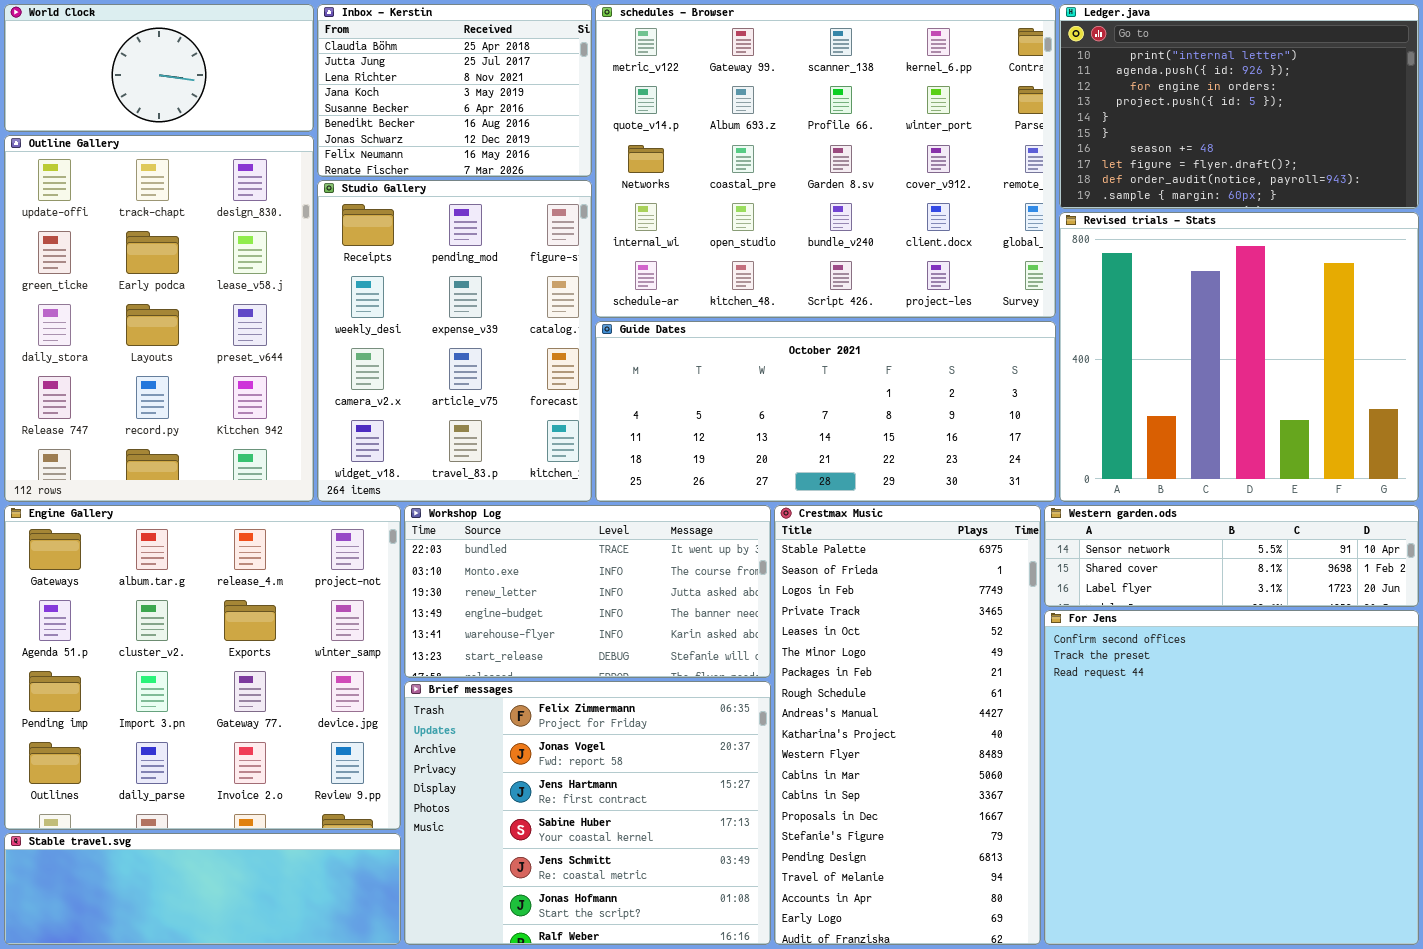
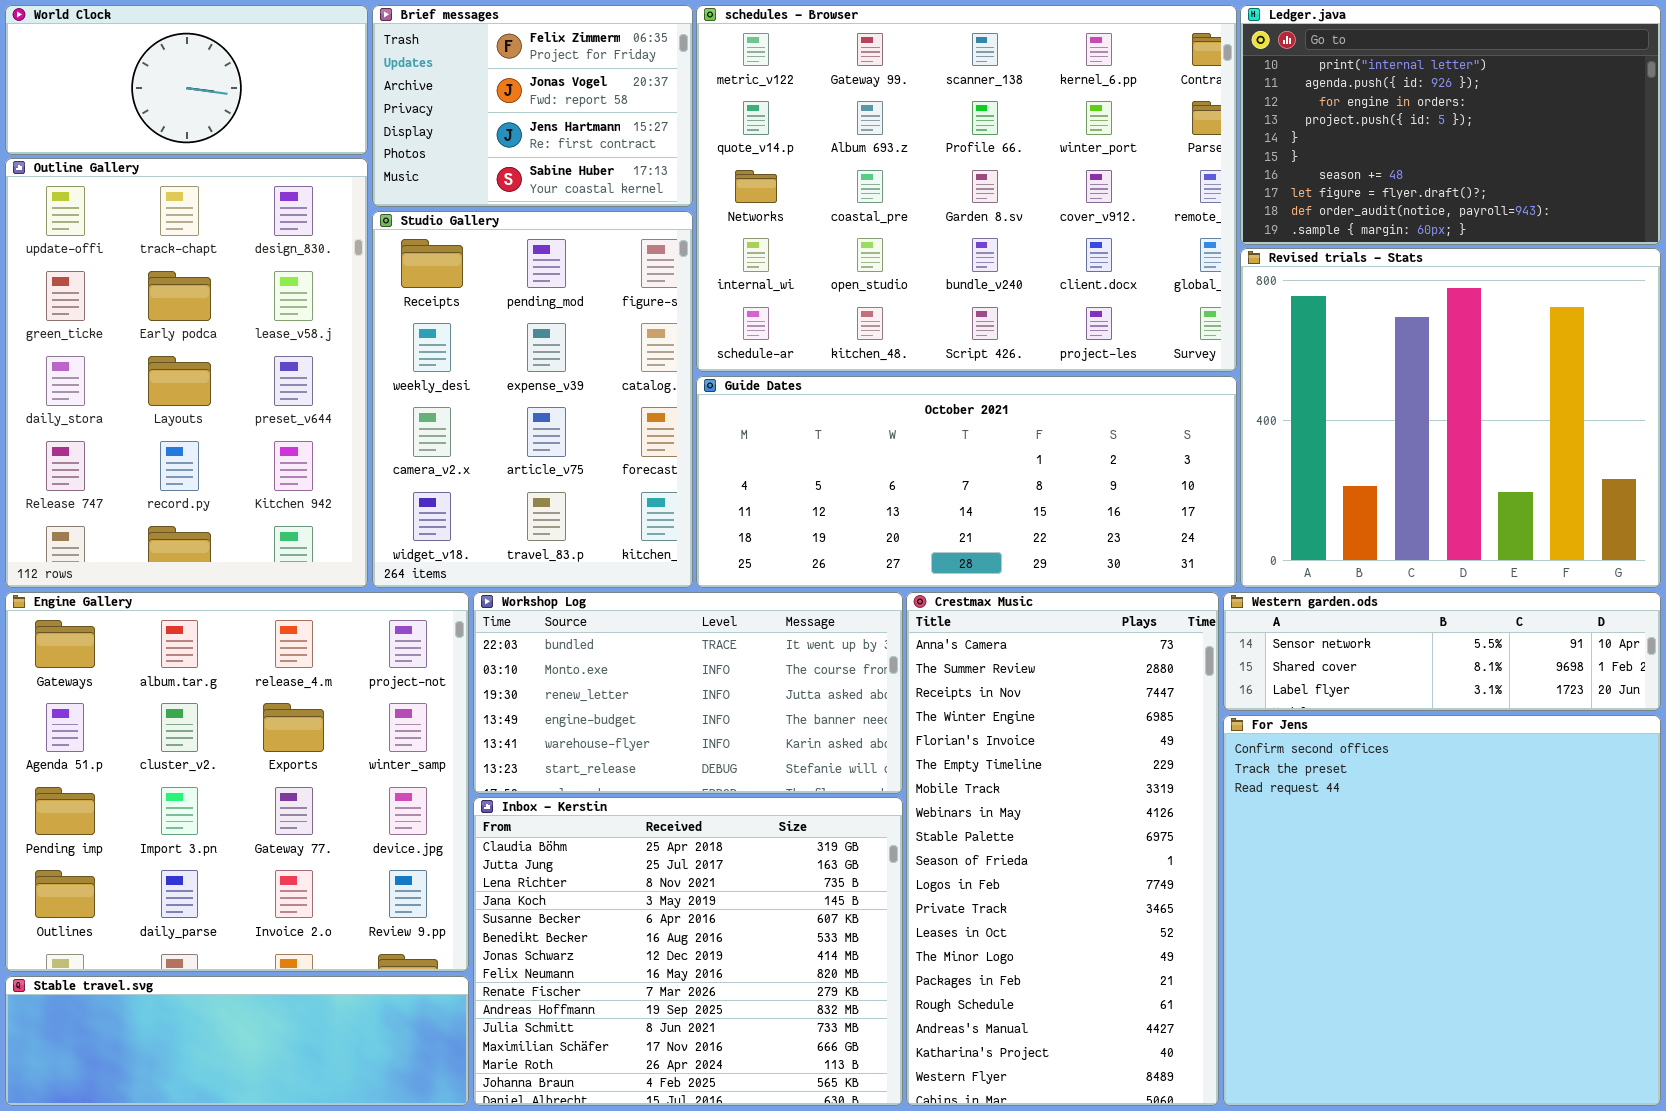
Inbox - Kerstin: [317,4,592,177] -> [473,797,903,1106], moved, resized
Crestmax Music: [774,505,1041,945] -> [906,592,1219,1106], scrolled up 8 rows
Brief messages: [404,681,771,945] -> [372,5,693,207], moved, resized

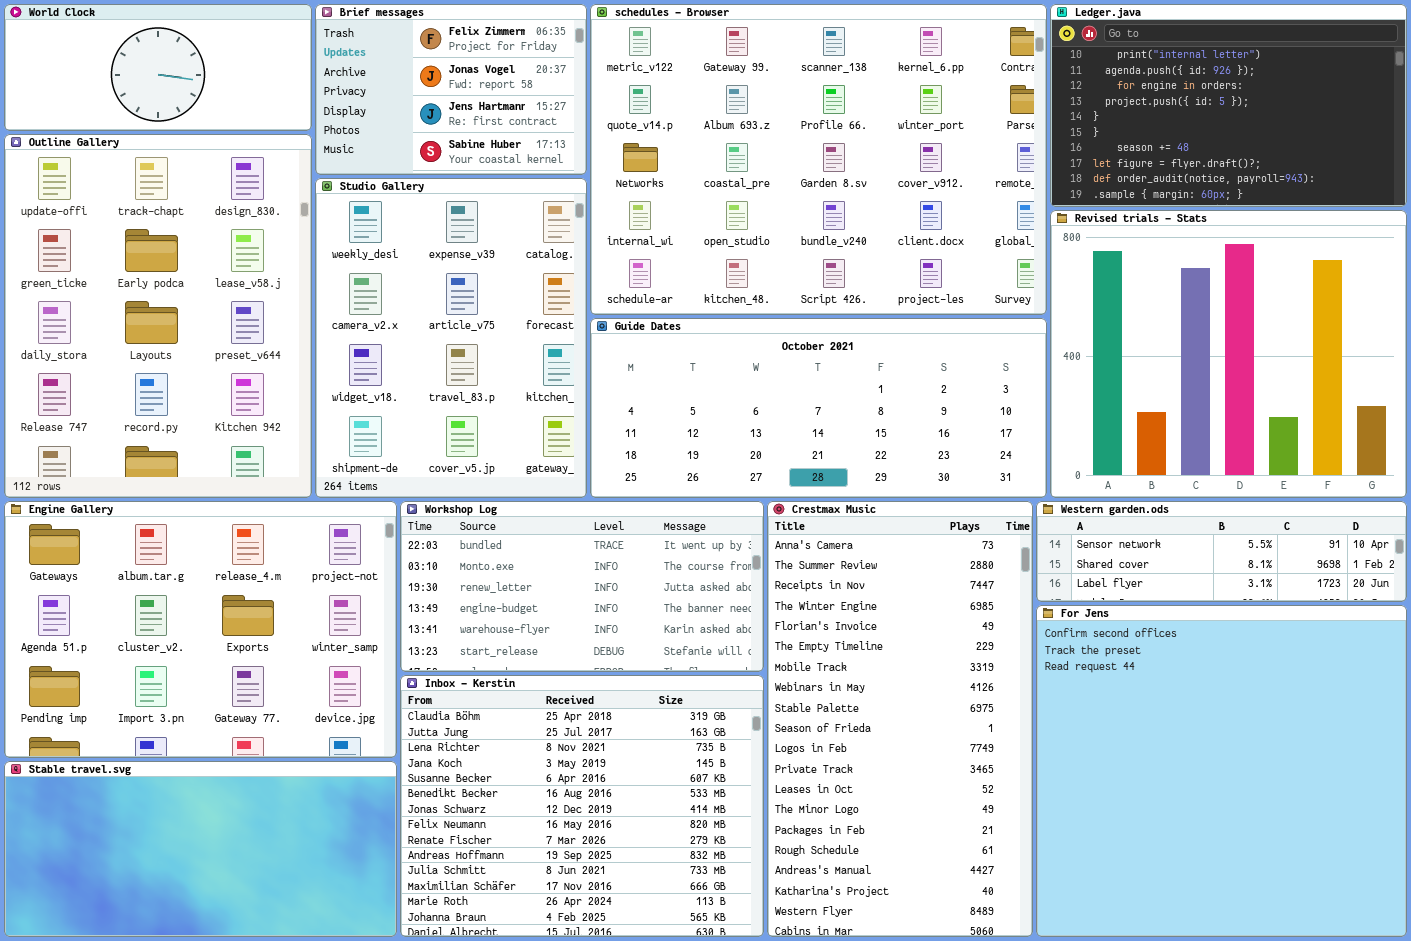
Studio Gallery: [372,211,693,588] -> [315,178,587,498], scrolled down 1 row
Engine Gallery: [5,592,469,972] -> [4,501,397,758], resized
Stable travel.svg: [5,976,469,1106] -> [4,761,397,937], resized

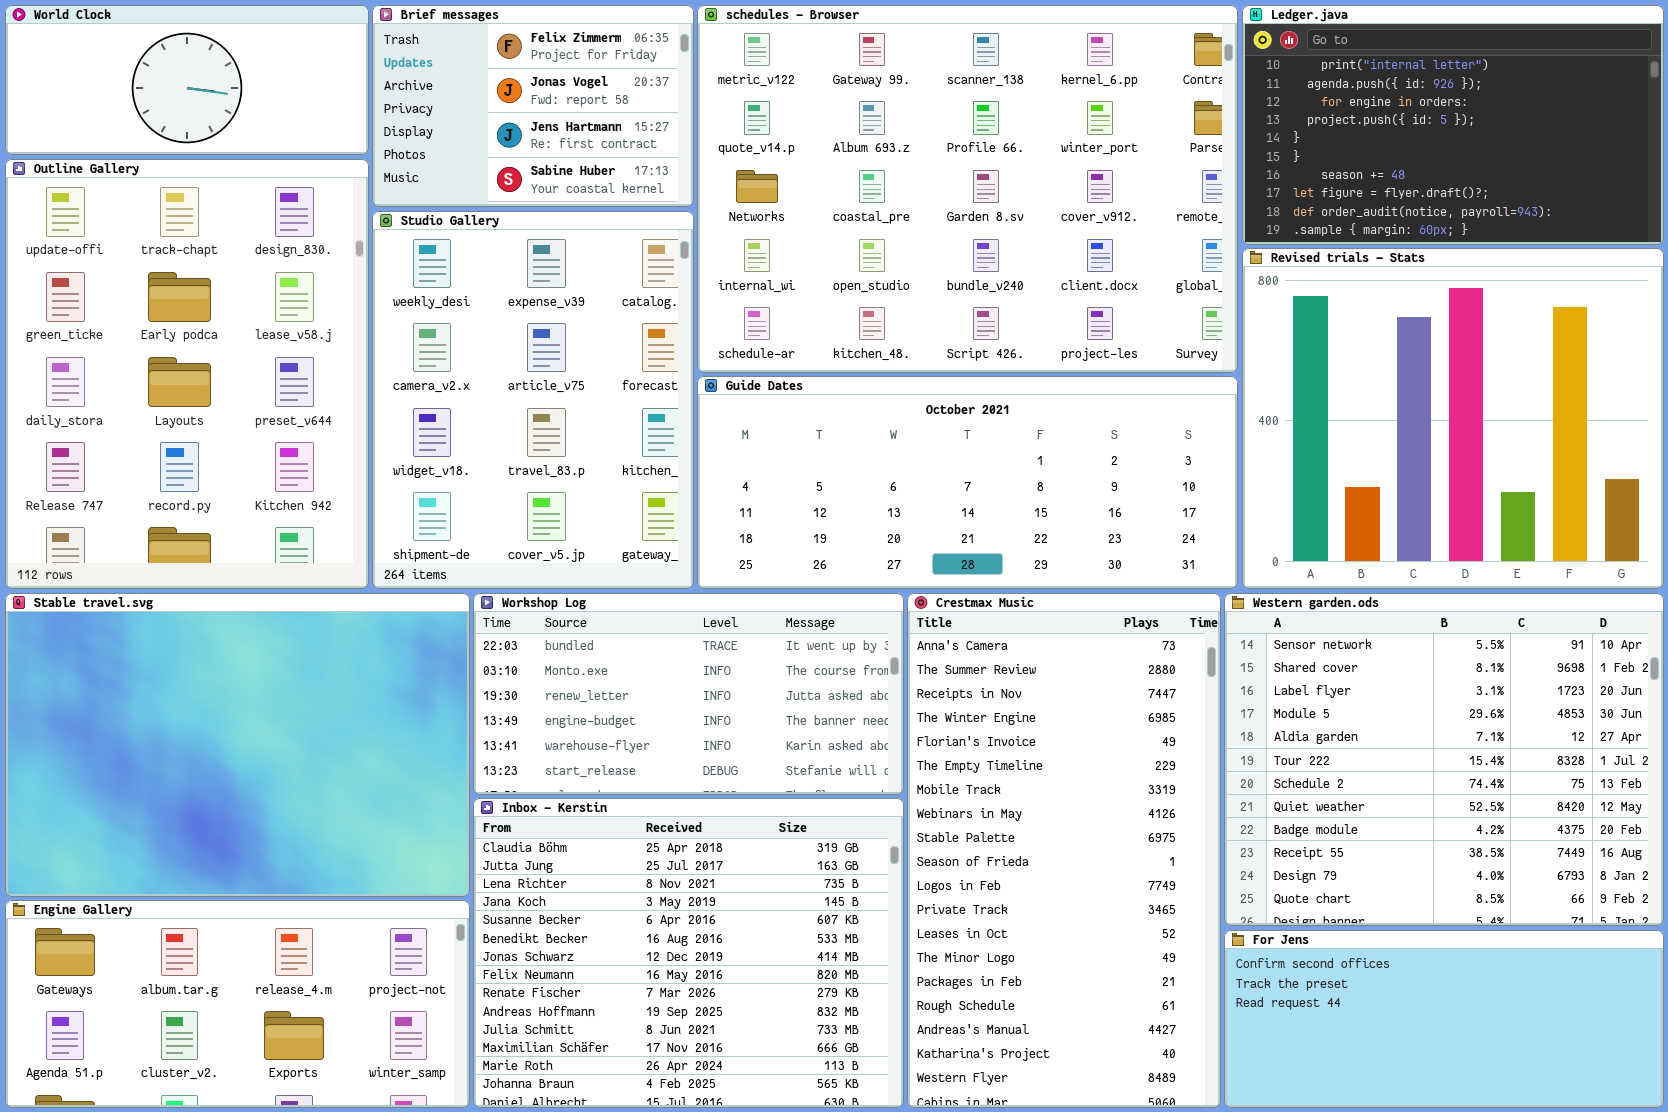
Engine Gallery: [4,501,397,758] -> [5,900,470,1108], moved, resized
Western garden.ods: [1036,501,1407,602] -> [1224,593,1664,926], resized
For Jens: [1036,605,1407,937] -> [1224,930,1664,1108], resized
Stable travel.svg: [4,761,397,937] -> [5,593,470,897], moved, resized

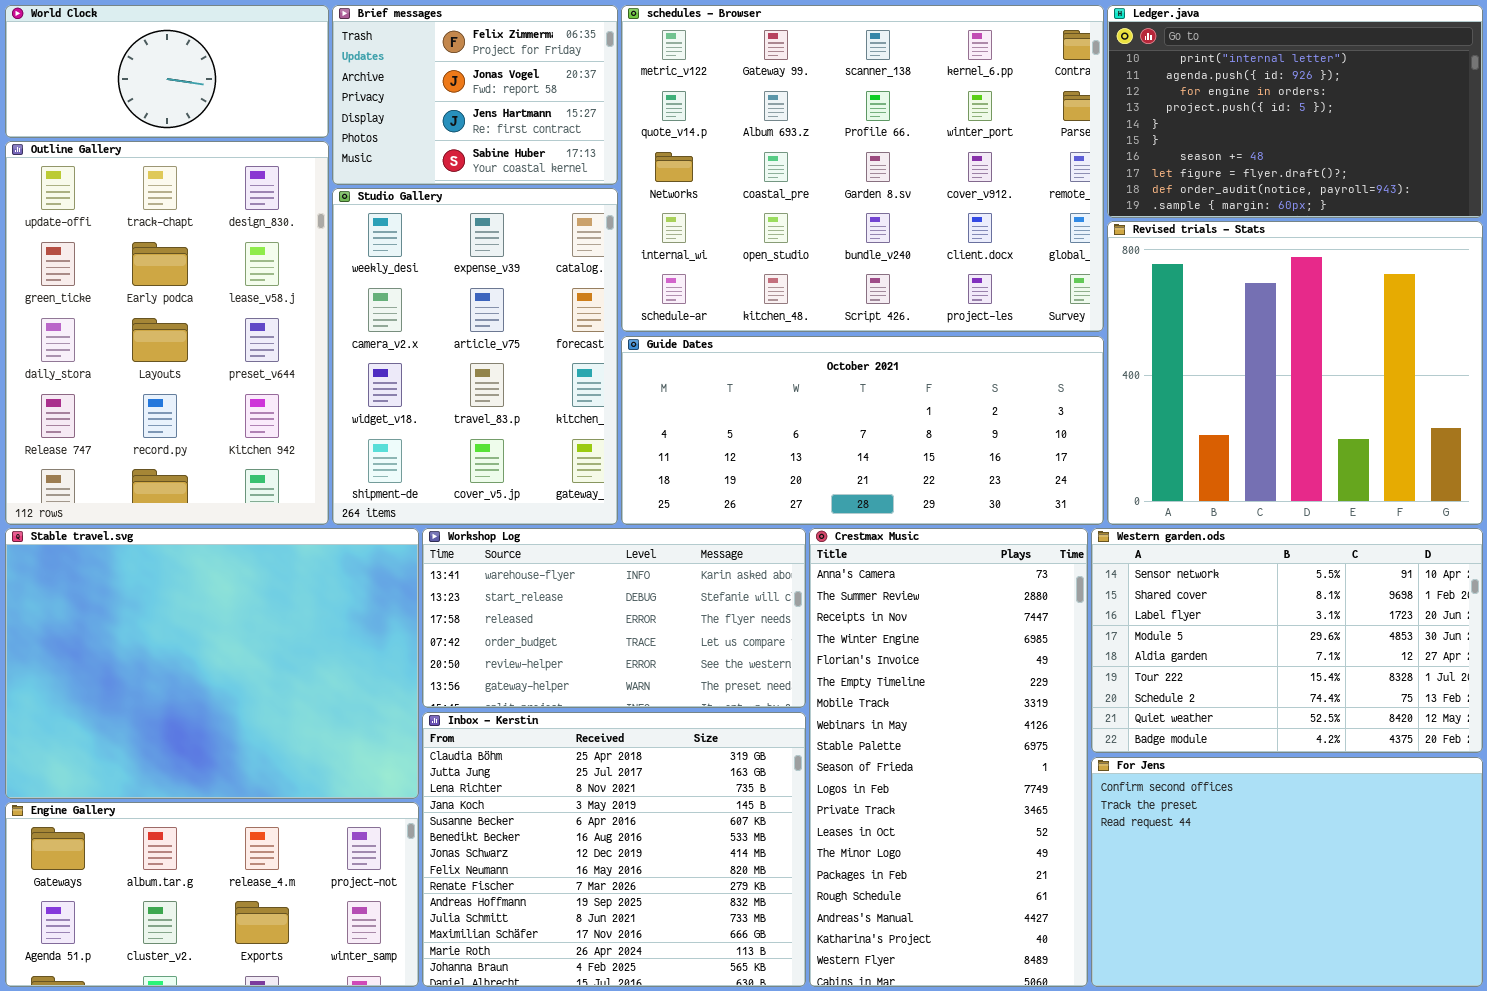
Workshop Log: [473,593,904,795] -> [422,528,806,708], scrolled down 4 rows
Western garden.ods: [1224,593,1664,926] -> [1091,528,1483,753], resized
For Jens: [1224,930,1664,1108] -> [1091,757,1483,987], resized

